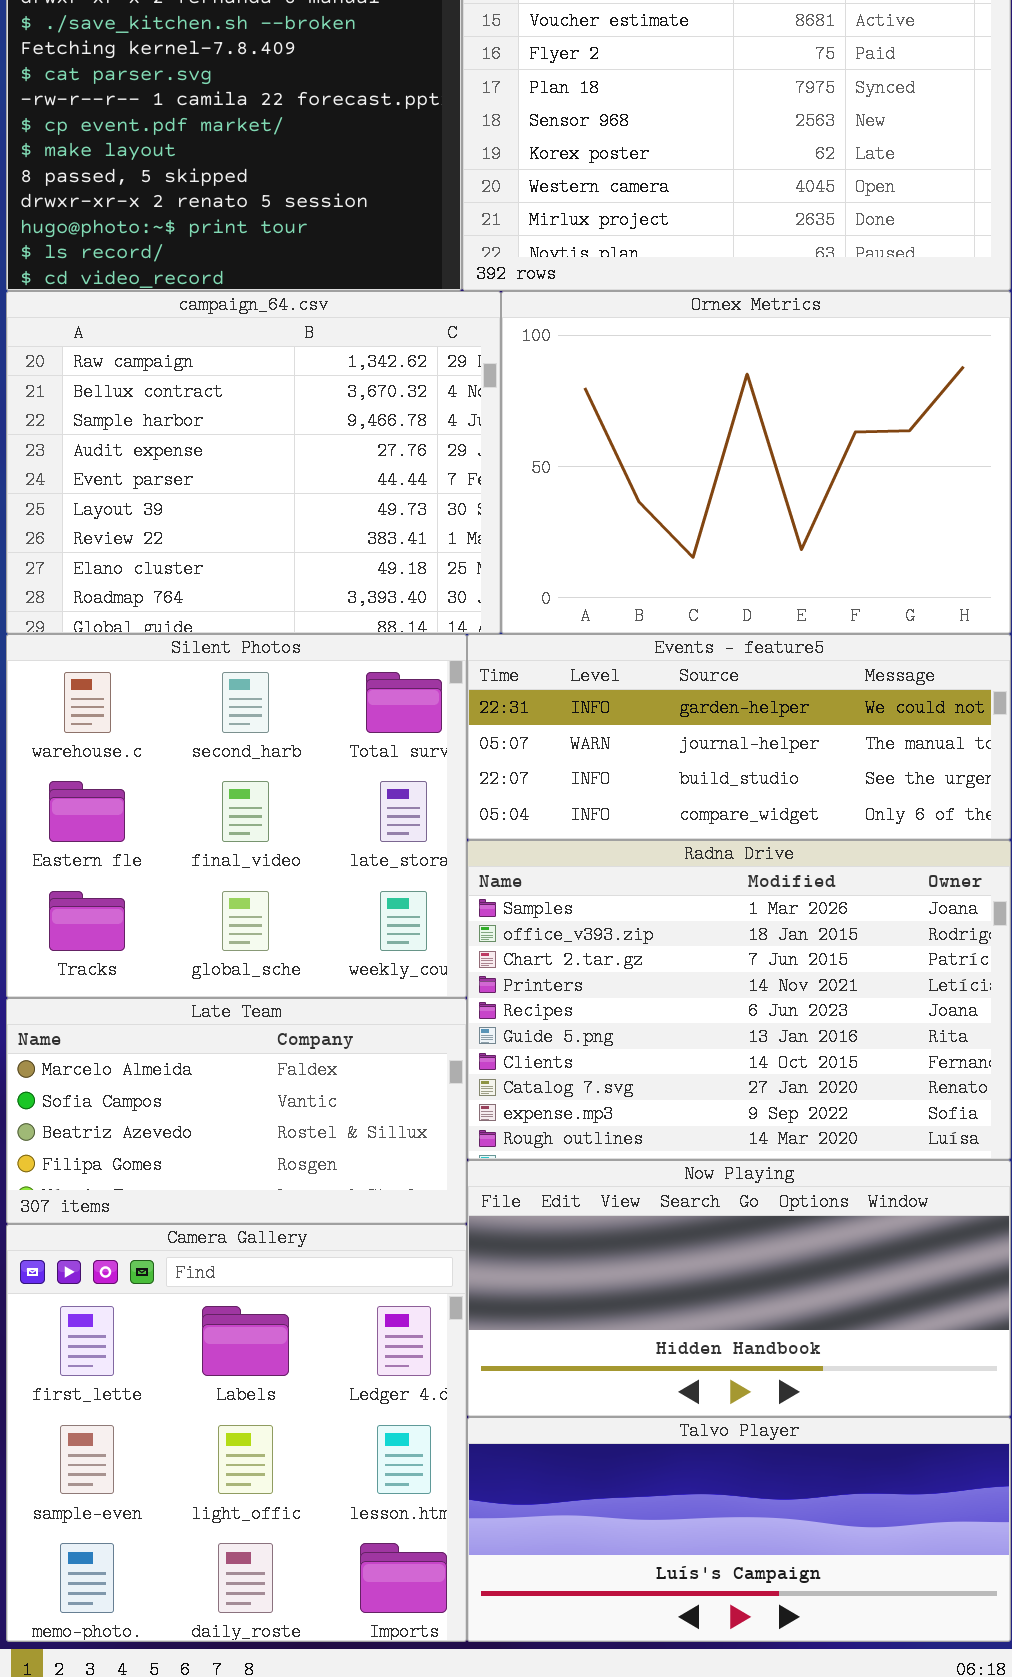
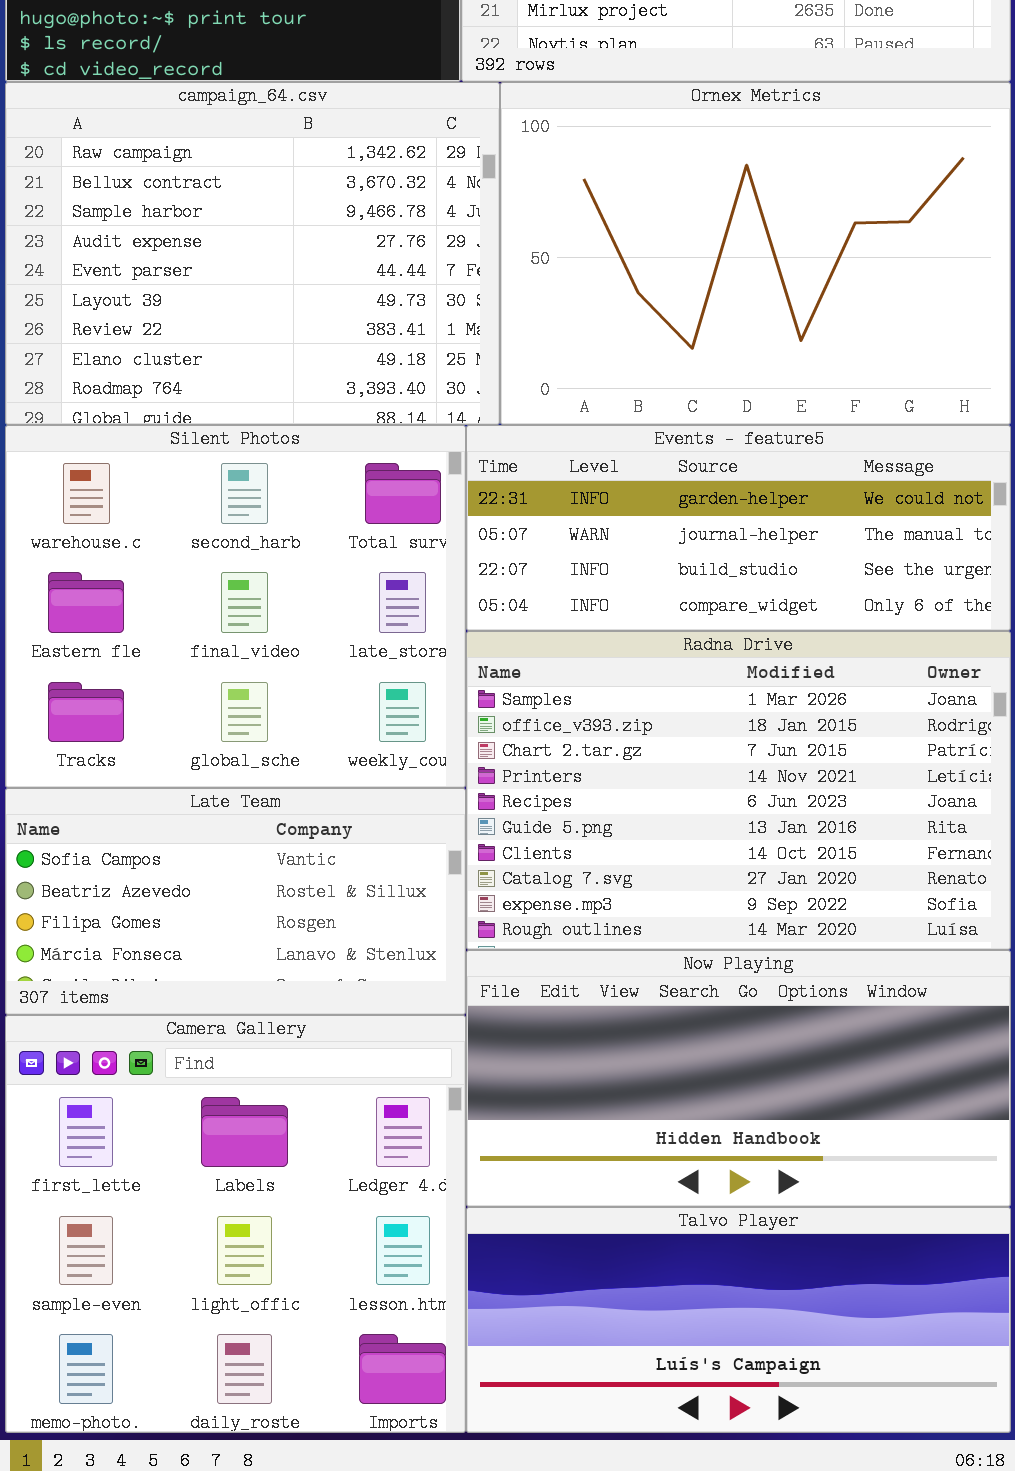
Late Team: [6,998,467,1224] -> [5,788,466,1015], scrolled down 1 row

